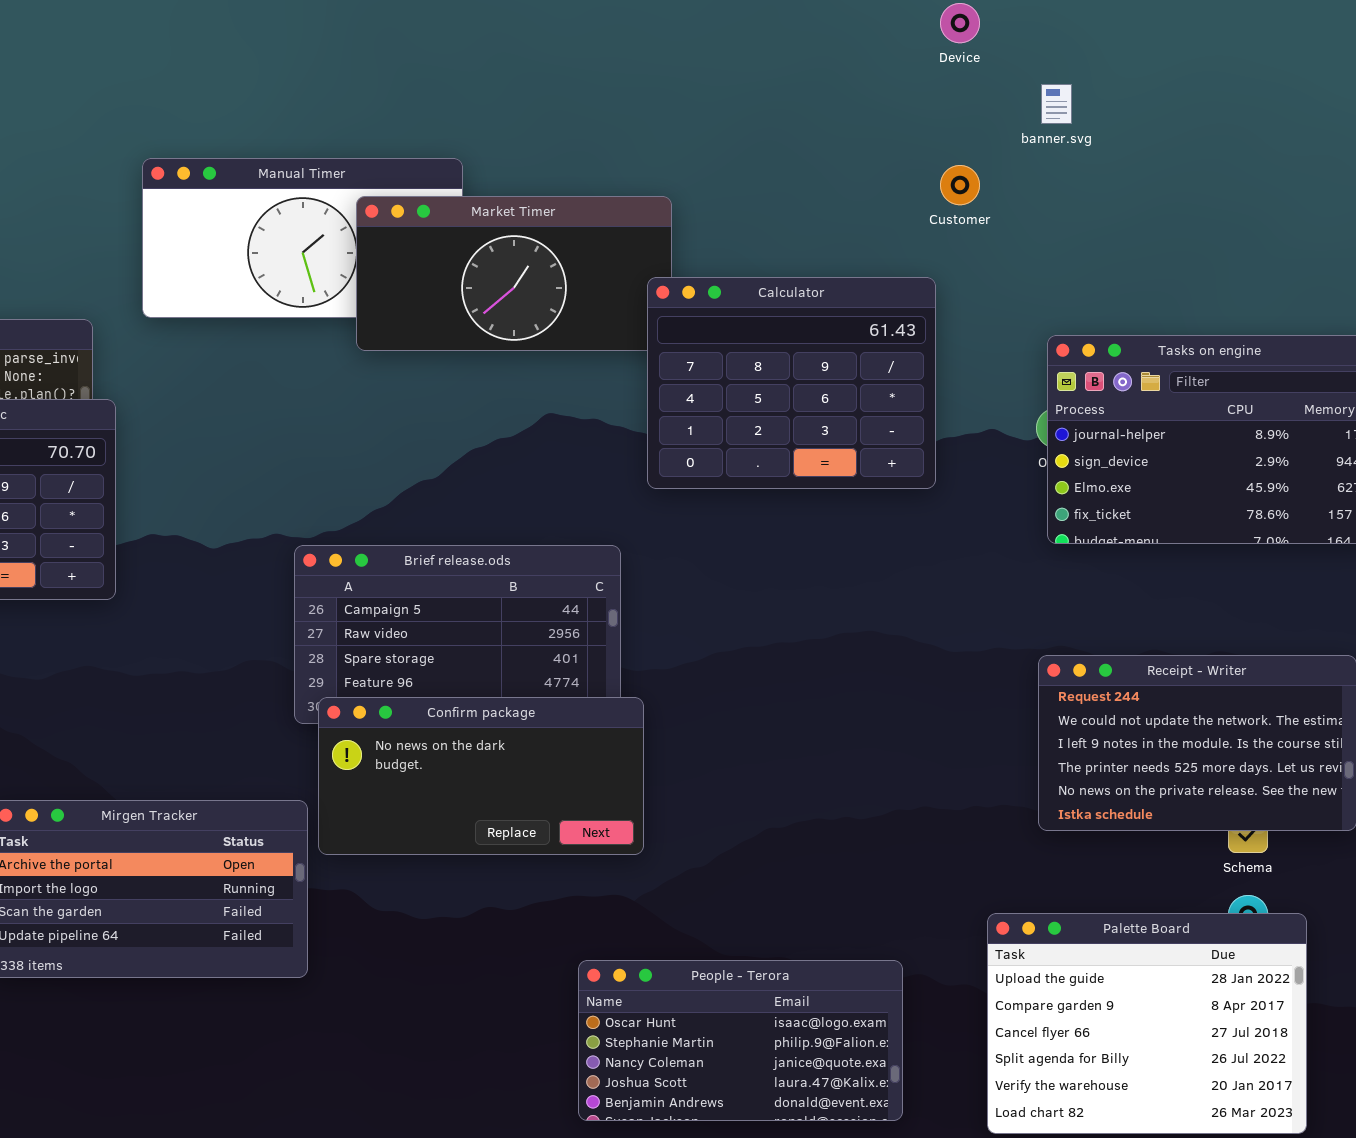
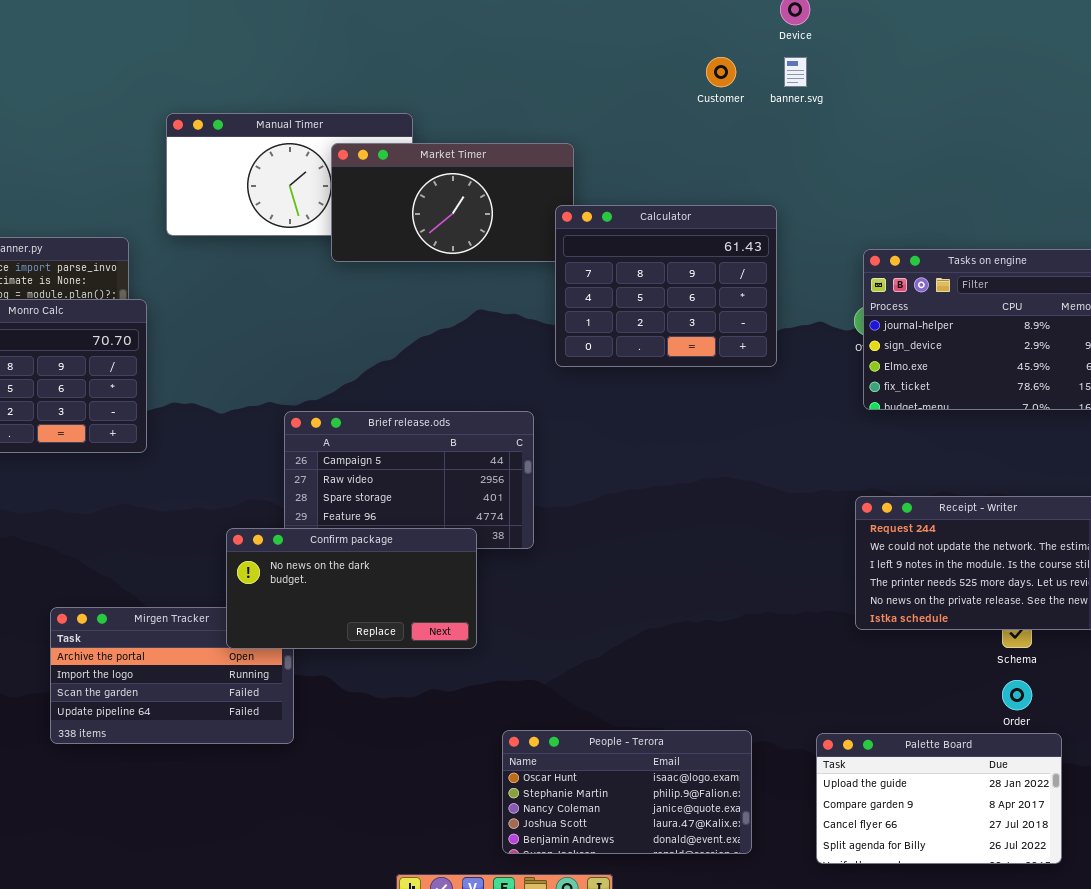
banner.svg: [1041,84,1072,124] -> [784,57,807,87], moved
Customer: [940,165,980,205] -> [706,57,736,87], moved
Confirm package: [318,697,644,855] -> [226,528,477,649], moved
Palette Board: [987,913,1307,1134] -> [816,733,1062,864], resized

